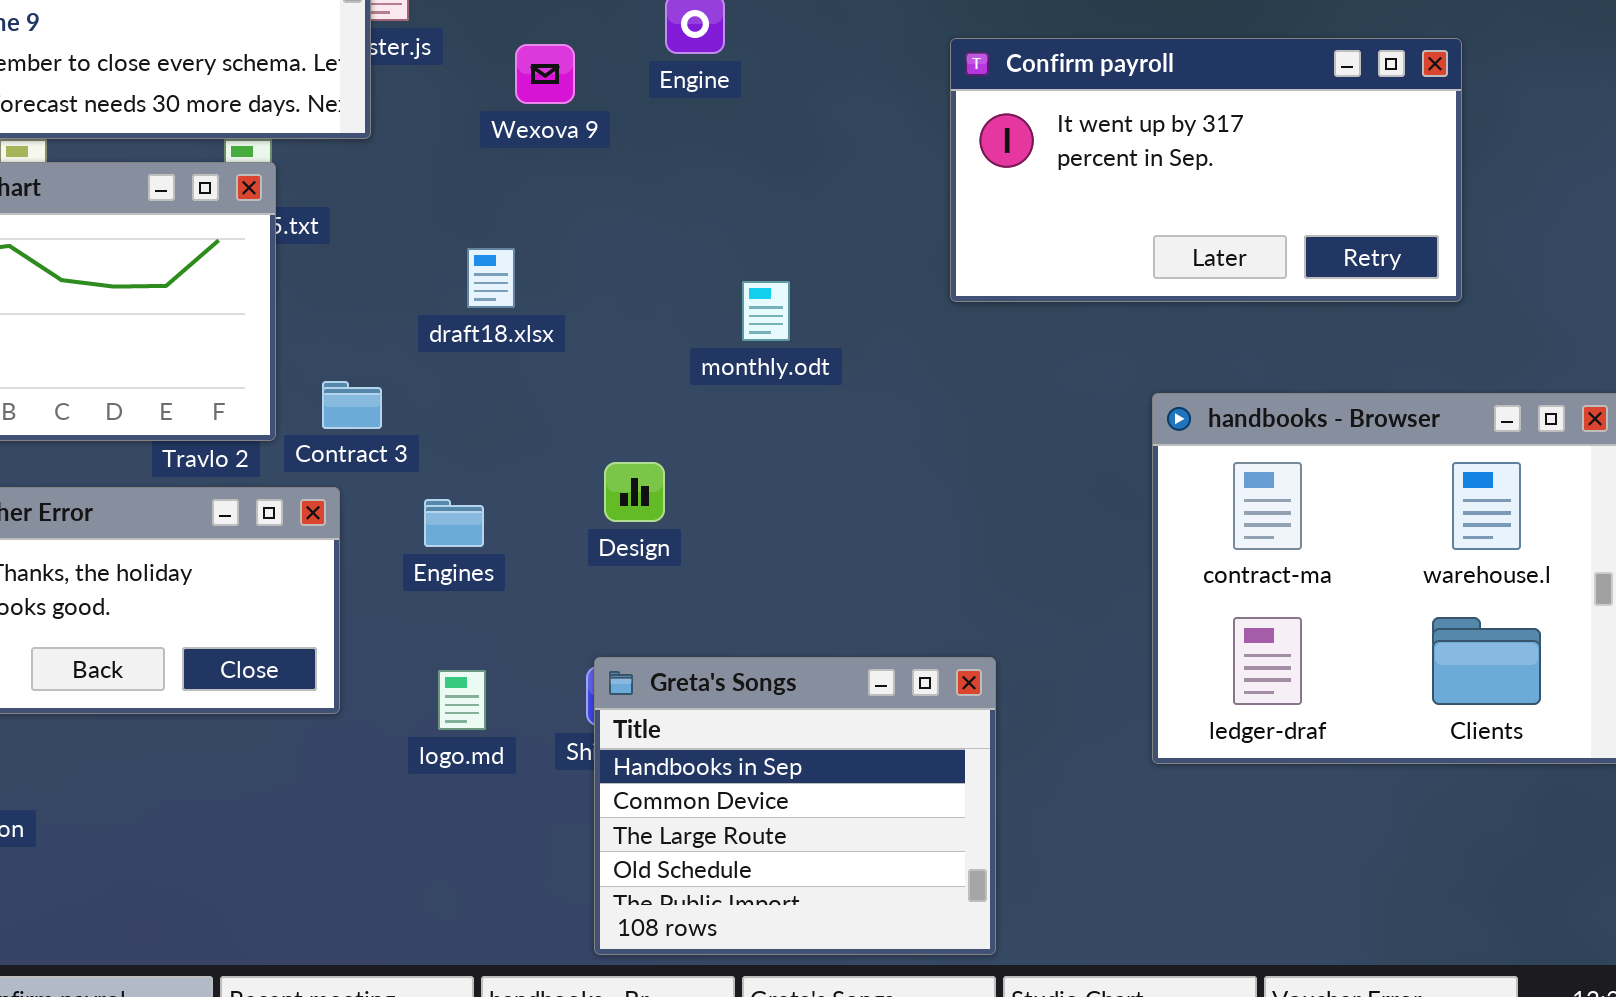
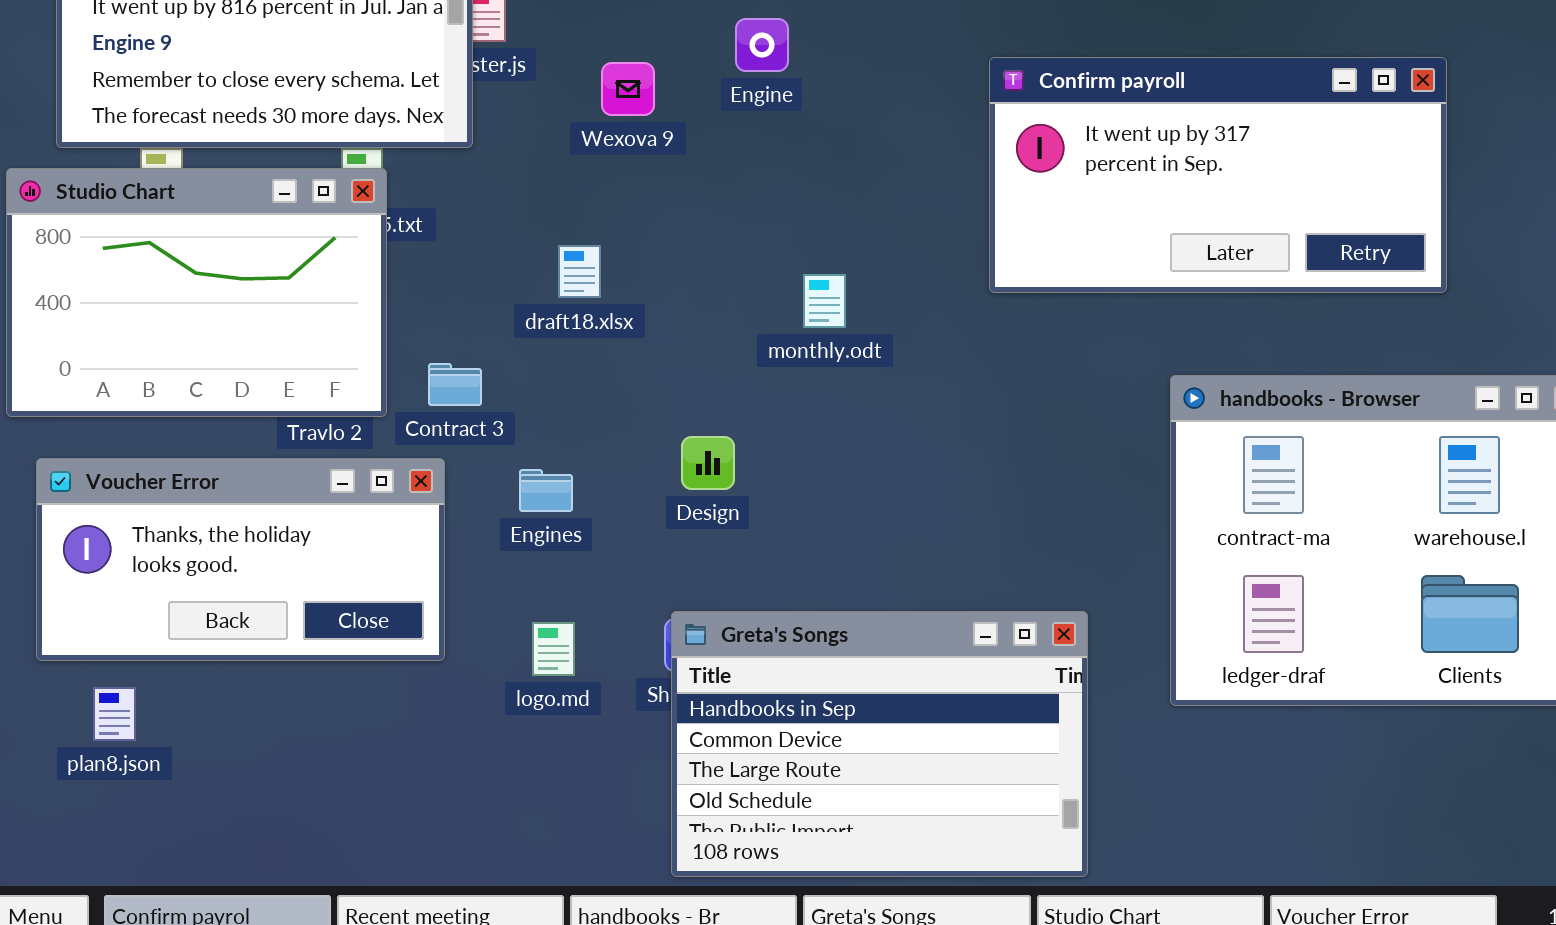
Greta's Songs: [594,657,996,955] -> [671,611,1088,877], resized

